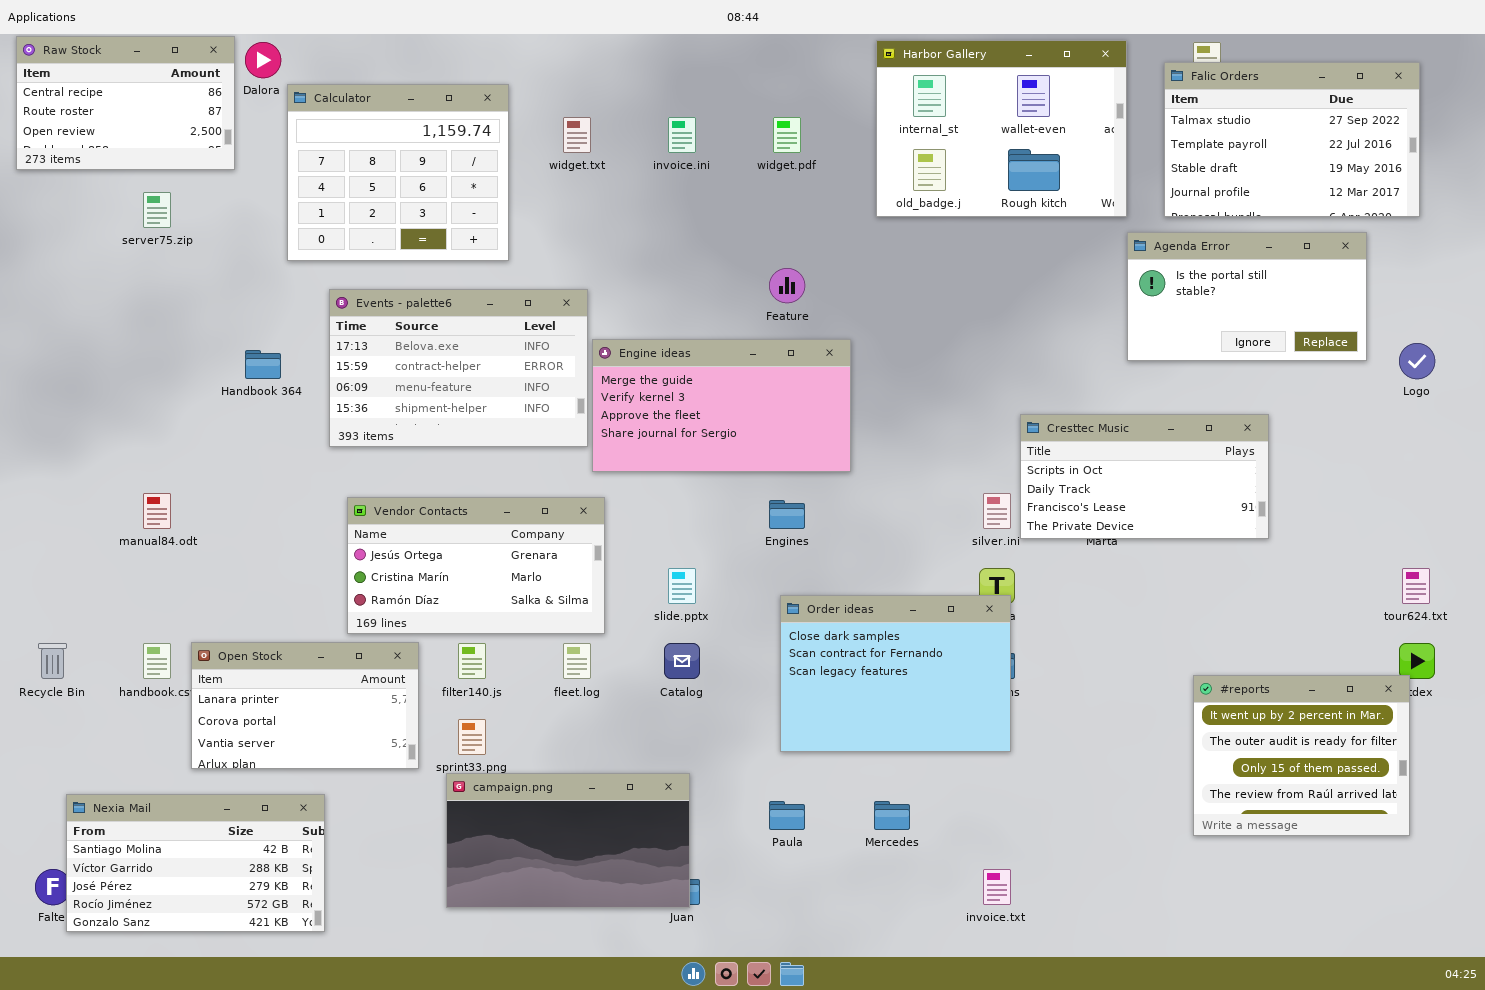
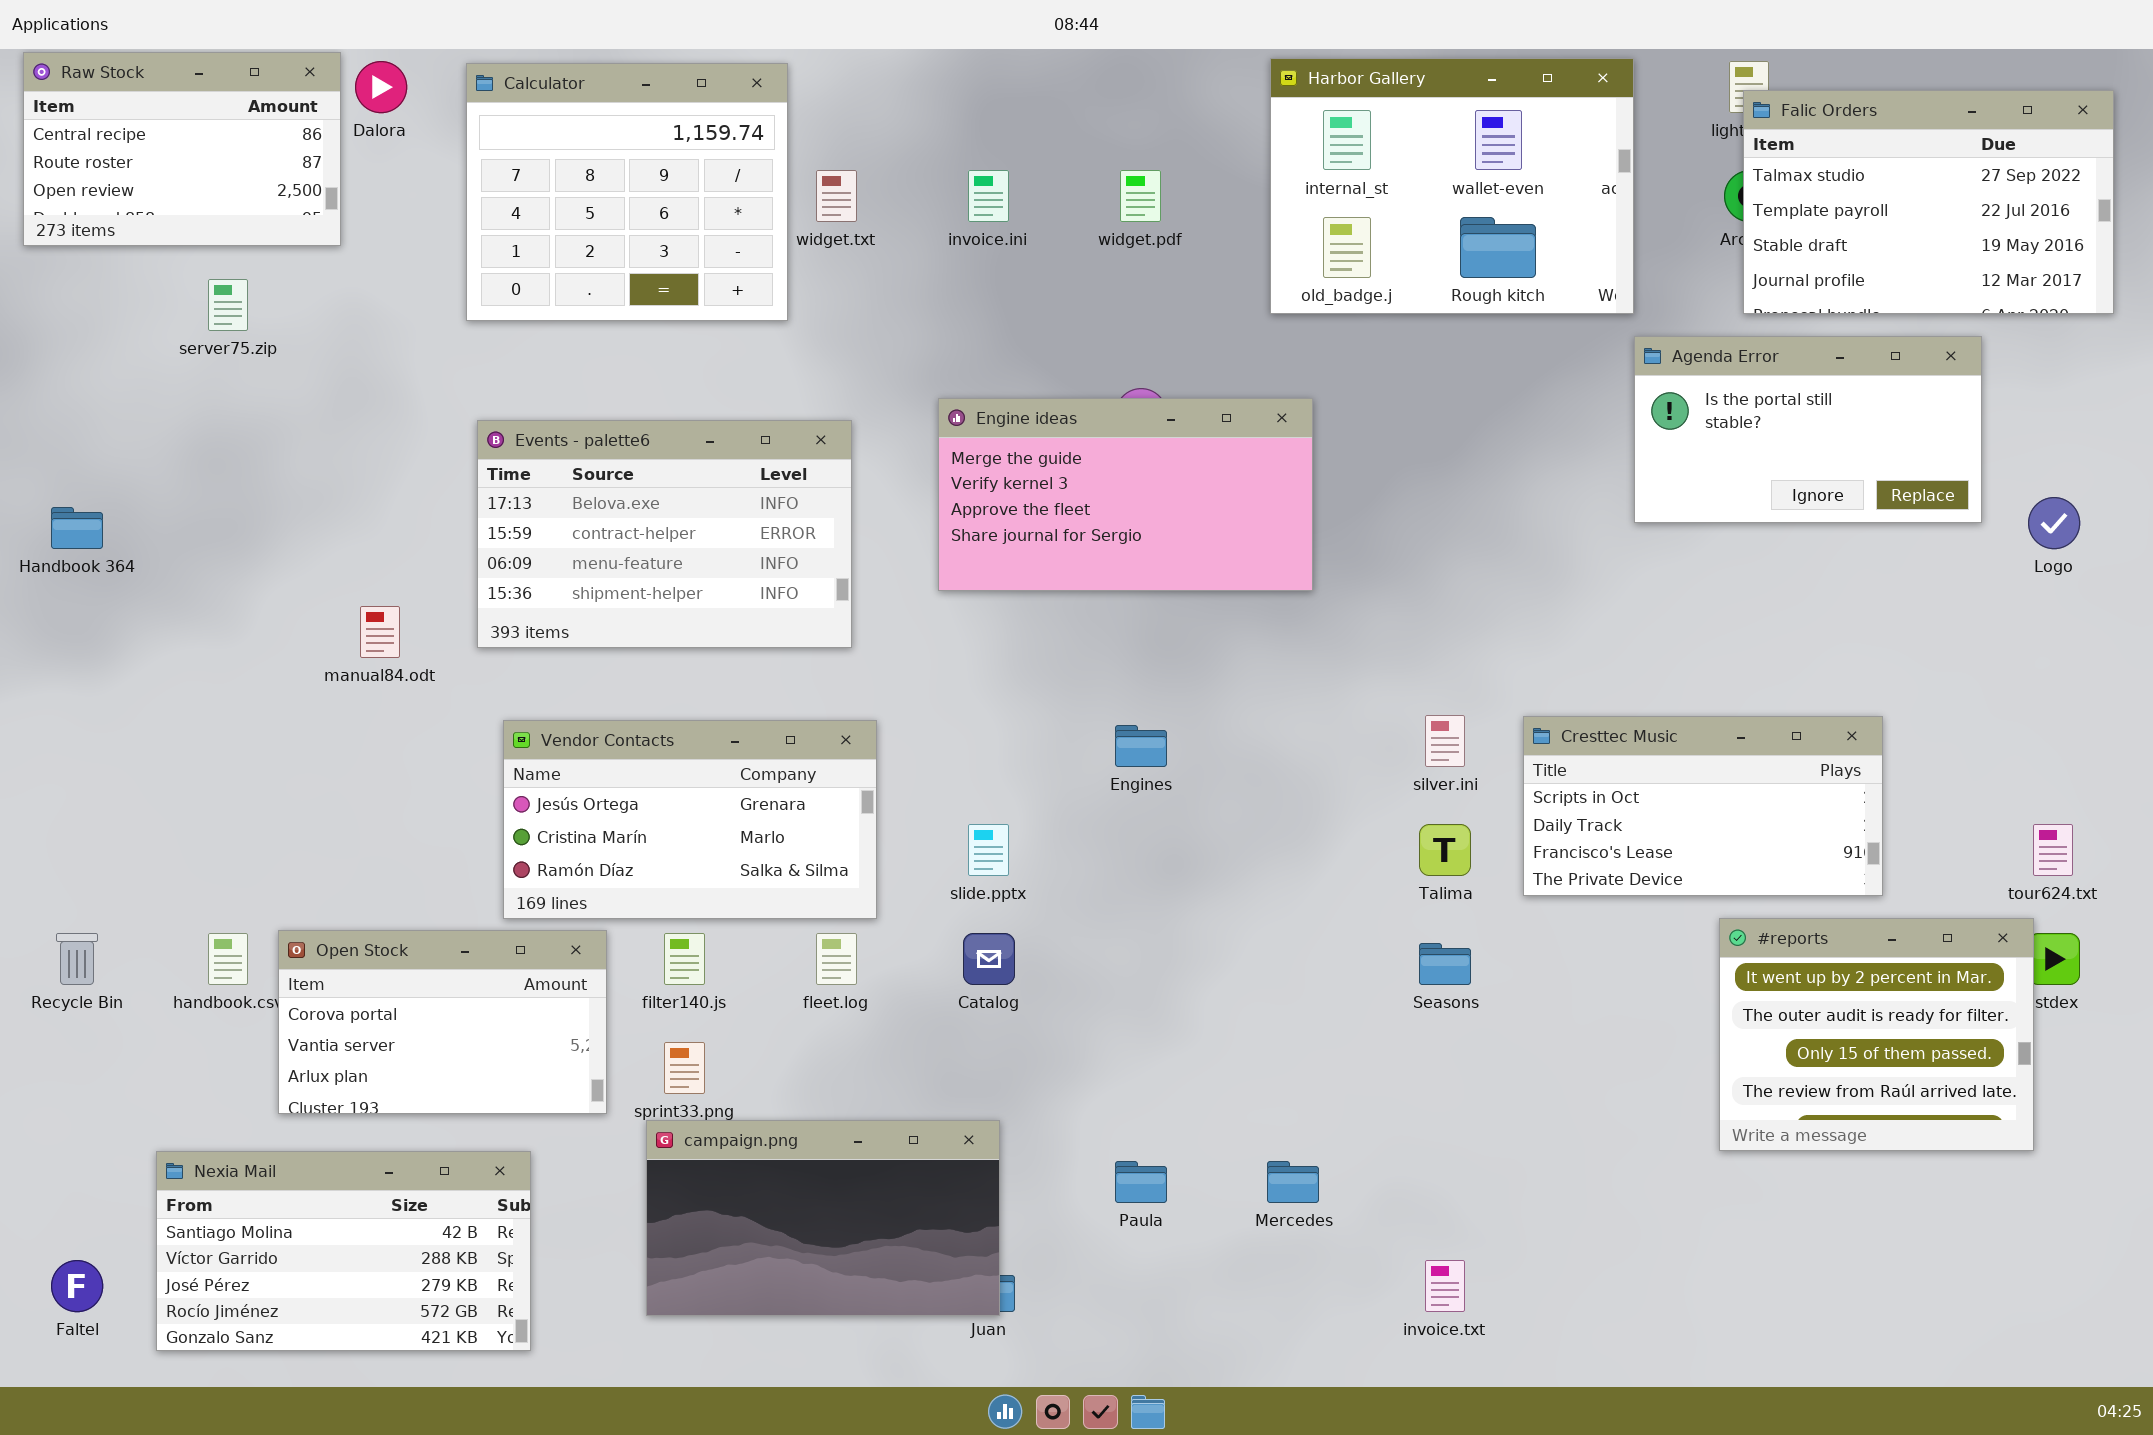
Falic Orders: [1164,62,1420,217] -> [1743,90,2114,314], moved
Calculator: [287,84,509,261] -> [466,63,788,321], moved
Engine ideas: [592,339,851,472] -> [938,398,1313,591], moved
Handbook 364: [245,350,281,379] -> [51,507,103,549], moved
Cresttec Music: [1020,414,1269,539] -> [1523,716,1883,896], moved
manual84.odt: [143,493,171,529] -> [360,606,400,658], moved
Order ideas: [780,595,1011,752] -> none, closed
Open Stock: [191,642,419,769] -> [278,930,607,1114], scrolled down 1 row
#reports: [1193,675,1410,836] -> [1719,918,2034,1151], moved
Nexia Mail: [66,794,325,932] -> [156,1151,531,1351], moved

